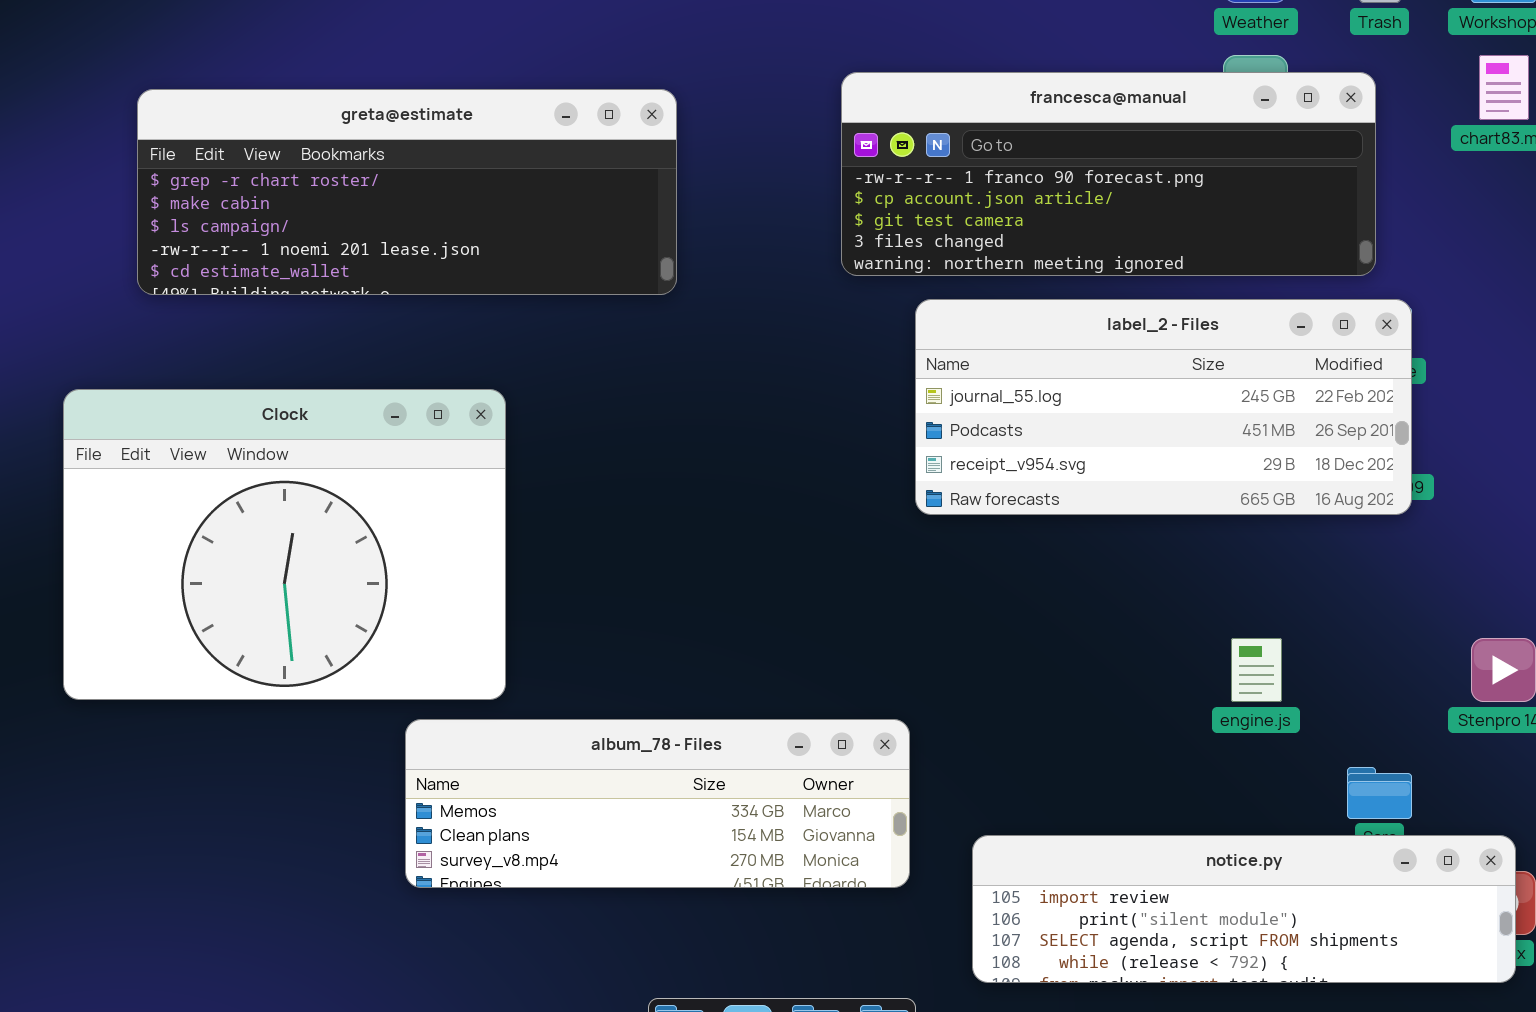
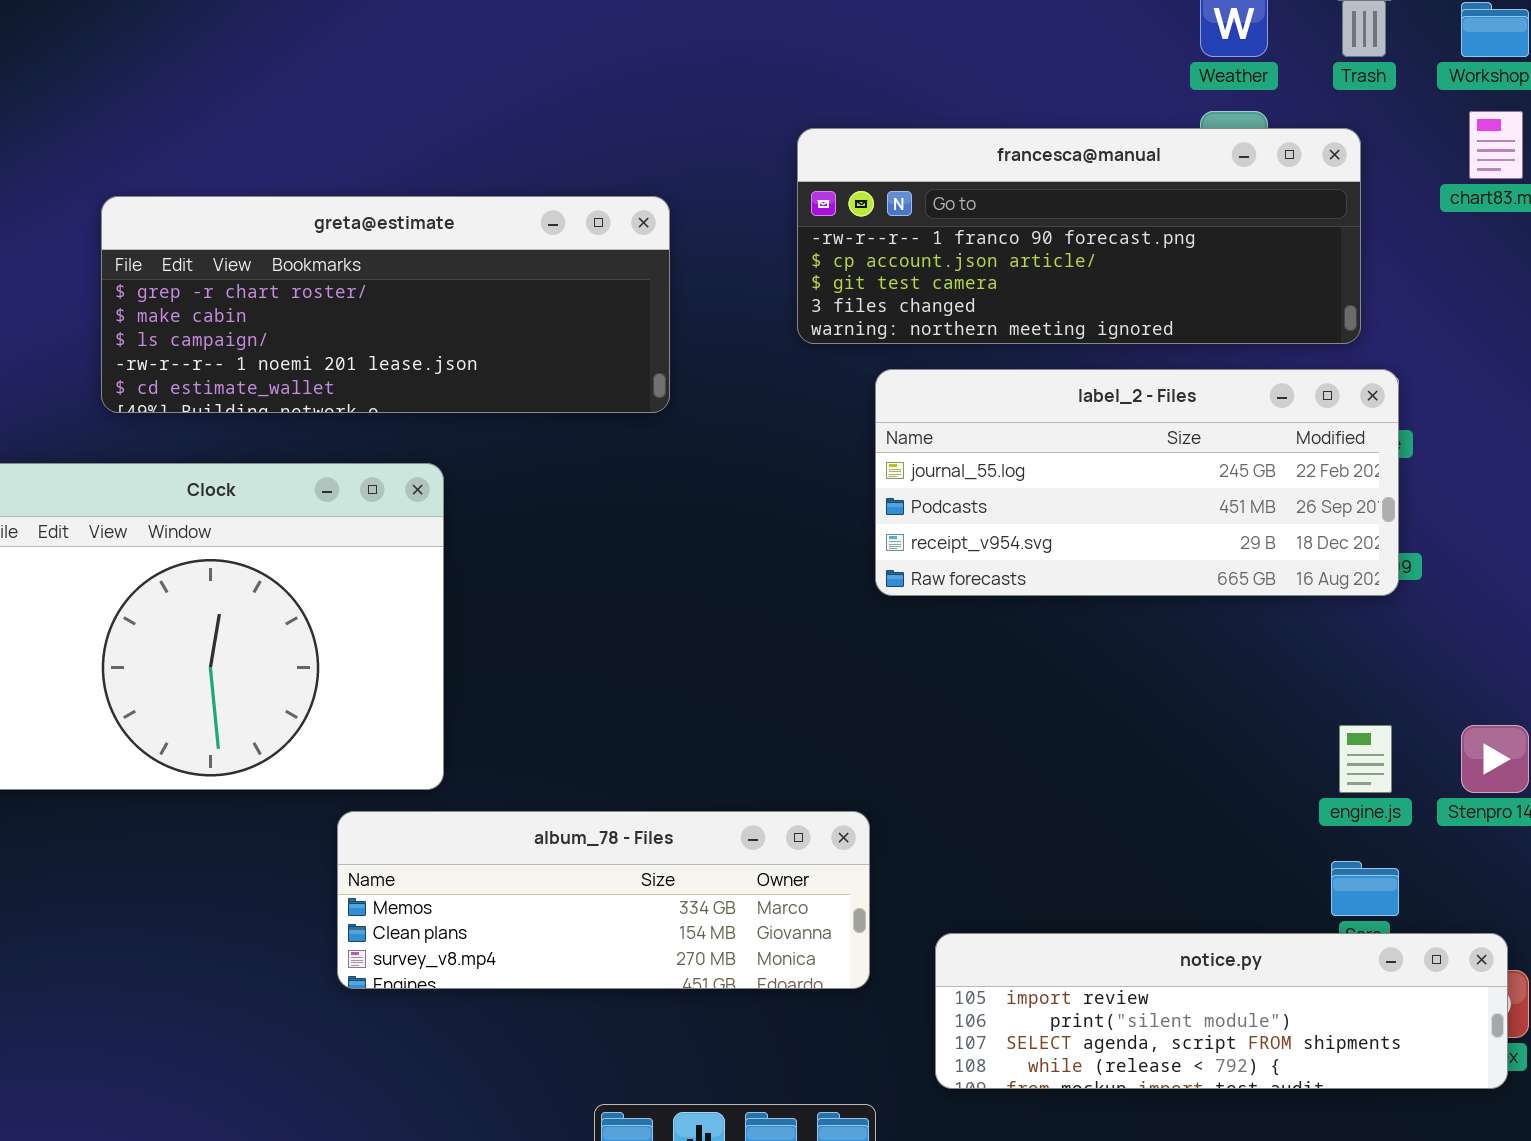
greta@estimate: [137,89,677,295] -> [101,196,670,413], moved
engine.js: [1231,638,1282,702] -> [1339,725,1392,793], moved

